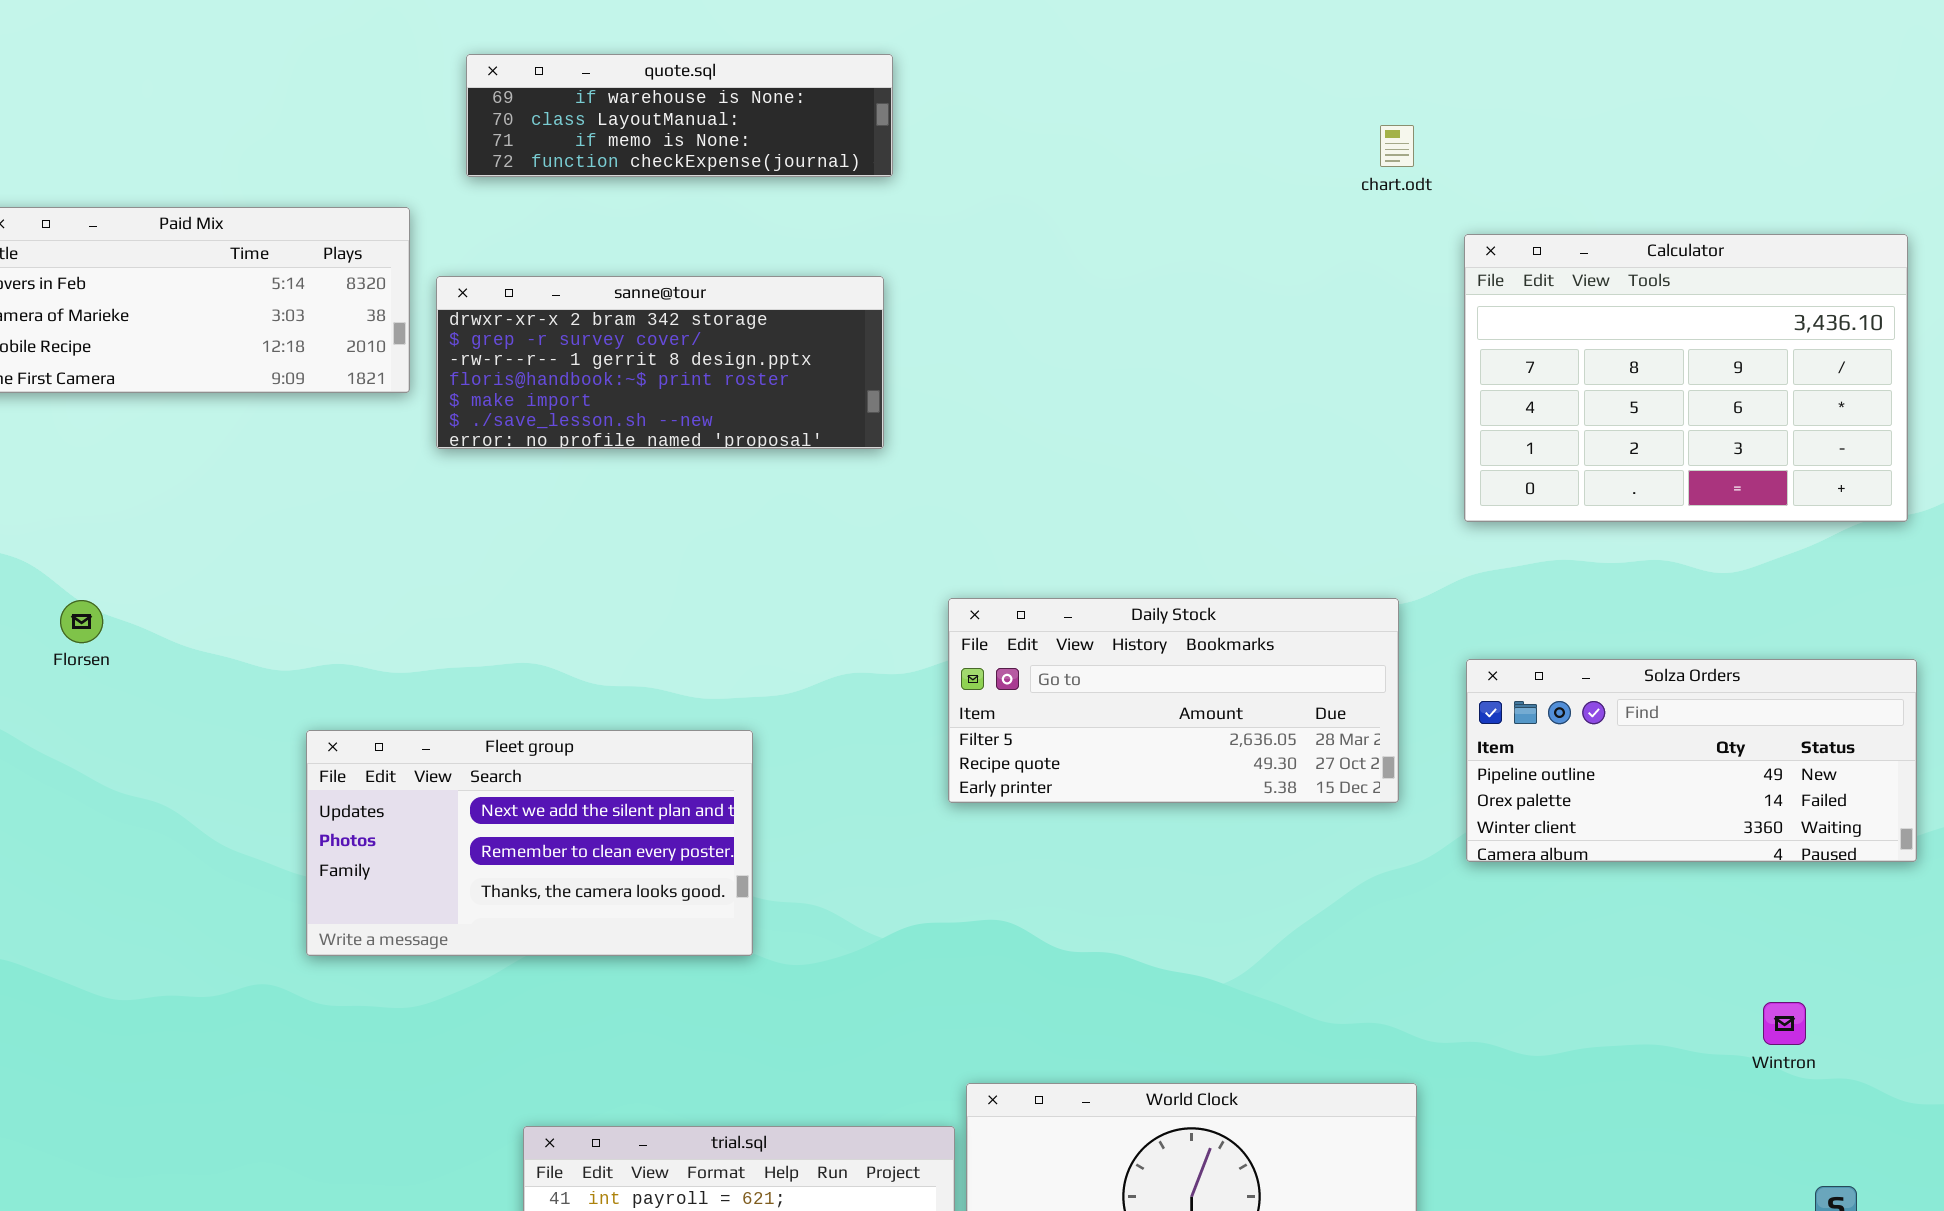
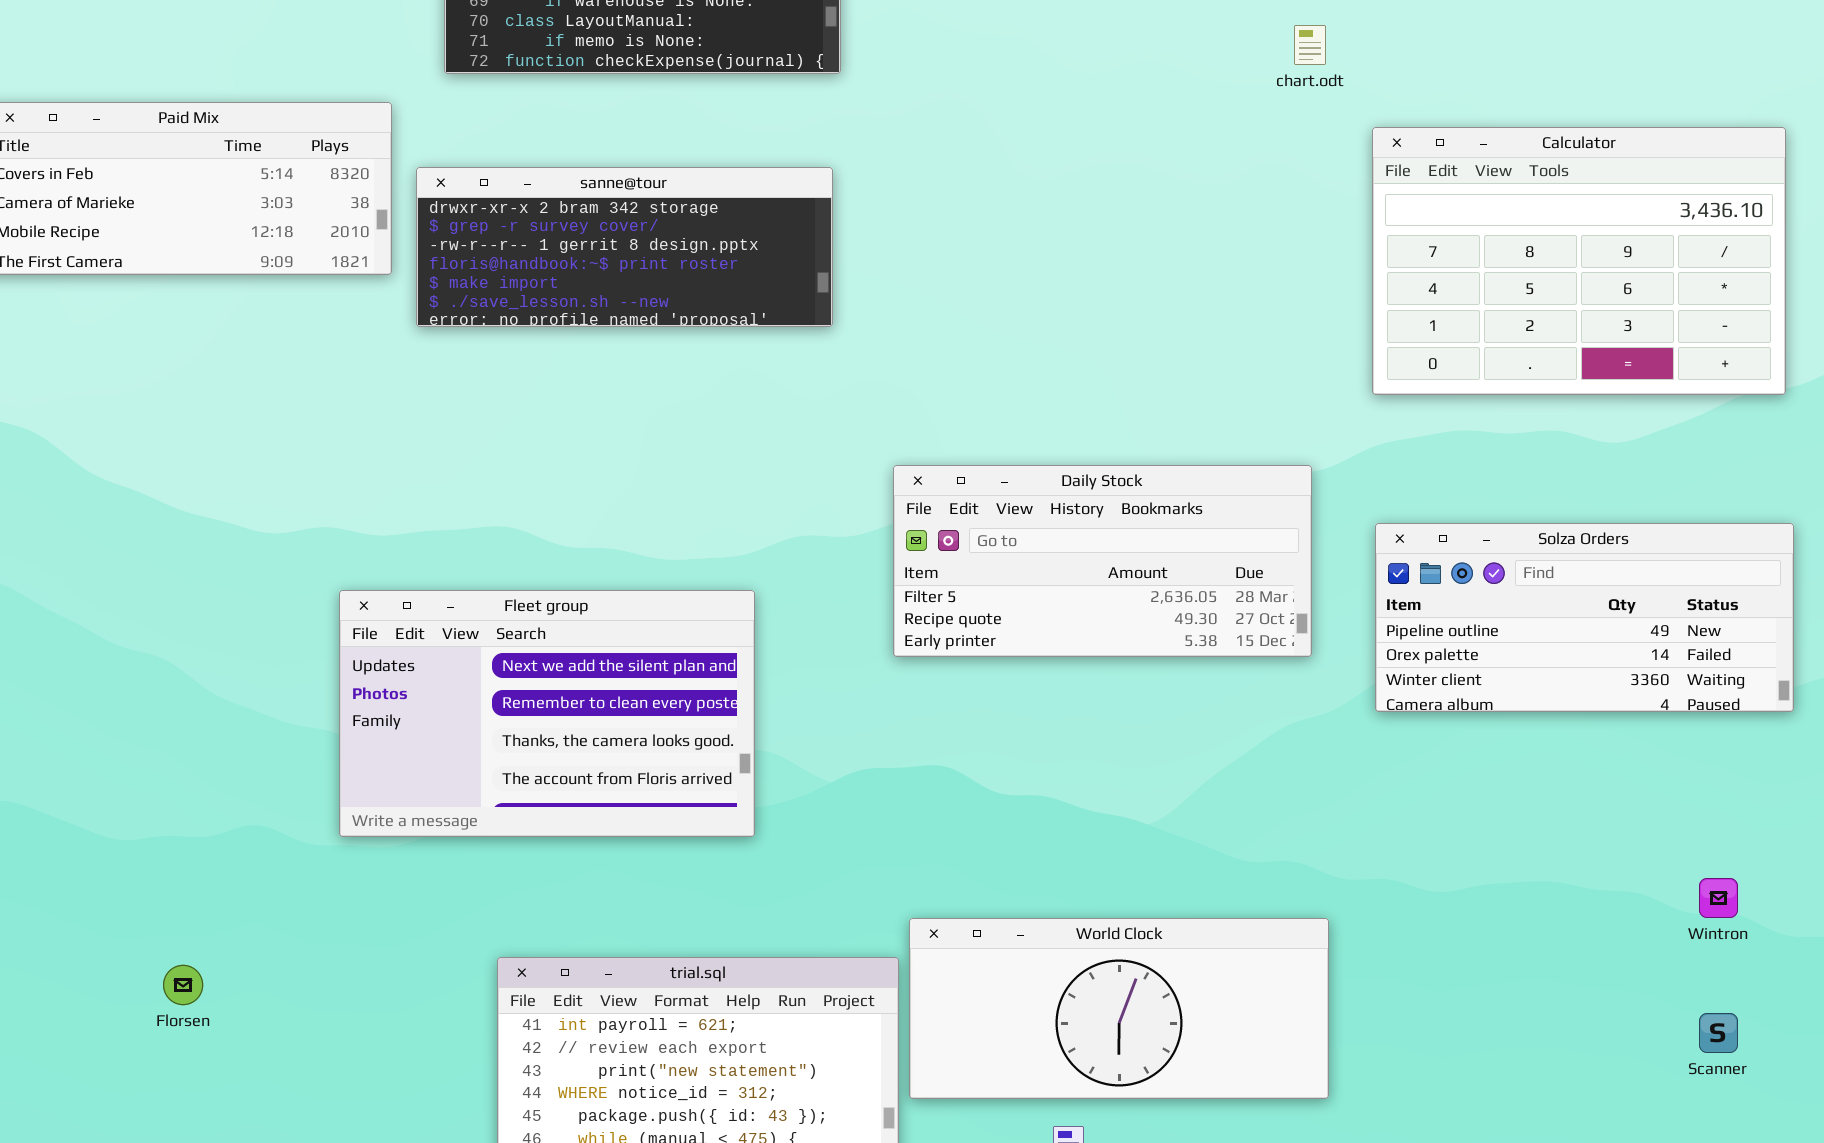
Florsen: [60,600,103,643] -> [163,965,203,1005], moved
Fleet group: [306,730,753,956] -> [339,590,755,837], moved, resized
Wintron: [1763,1002,1806,1045] -> [1699,878,1738,918], moved

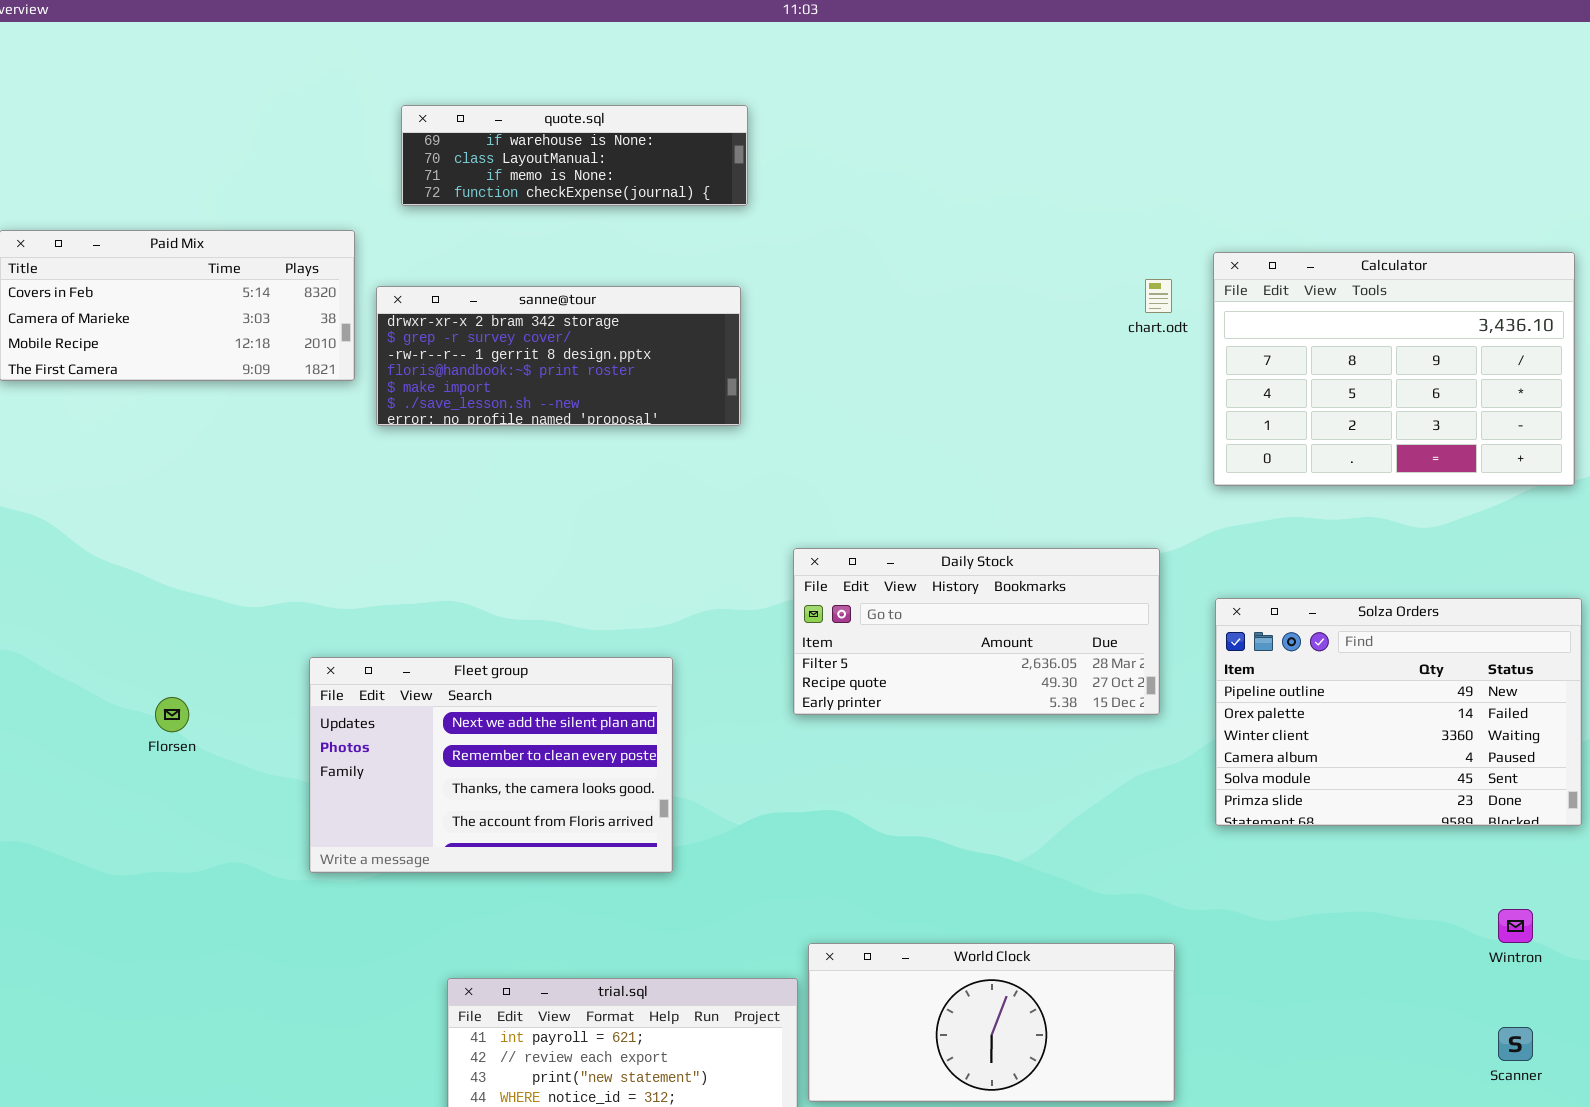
chart.odt: [1294,25,1326,65] -> [1145,279,1172,313], moved
Solza Orders: [1375,523,1794,712] -> [1215,598,1582,826], resized
Florsen: [163,965,203,1005] -> [155,697,189,732], moved

